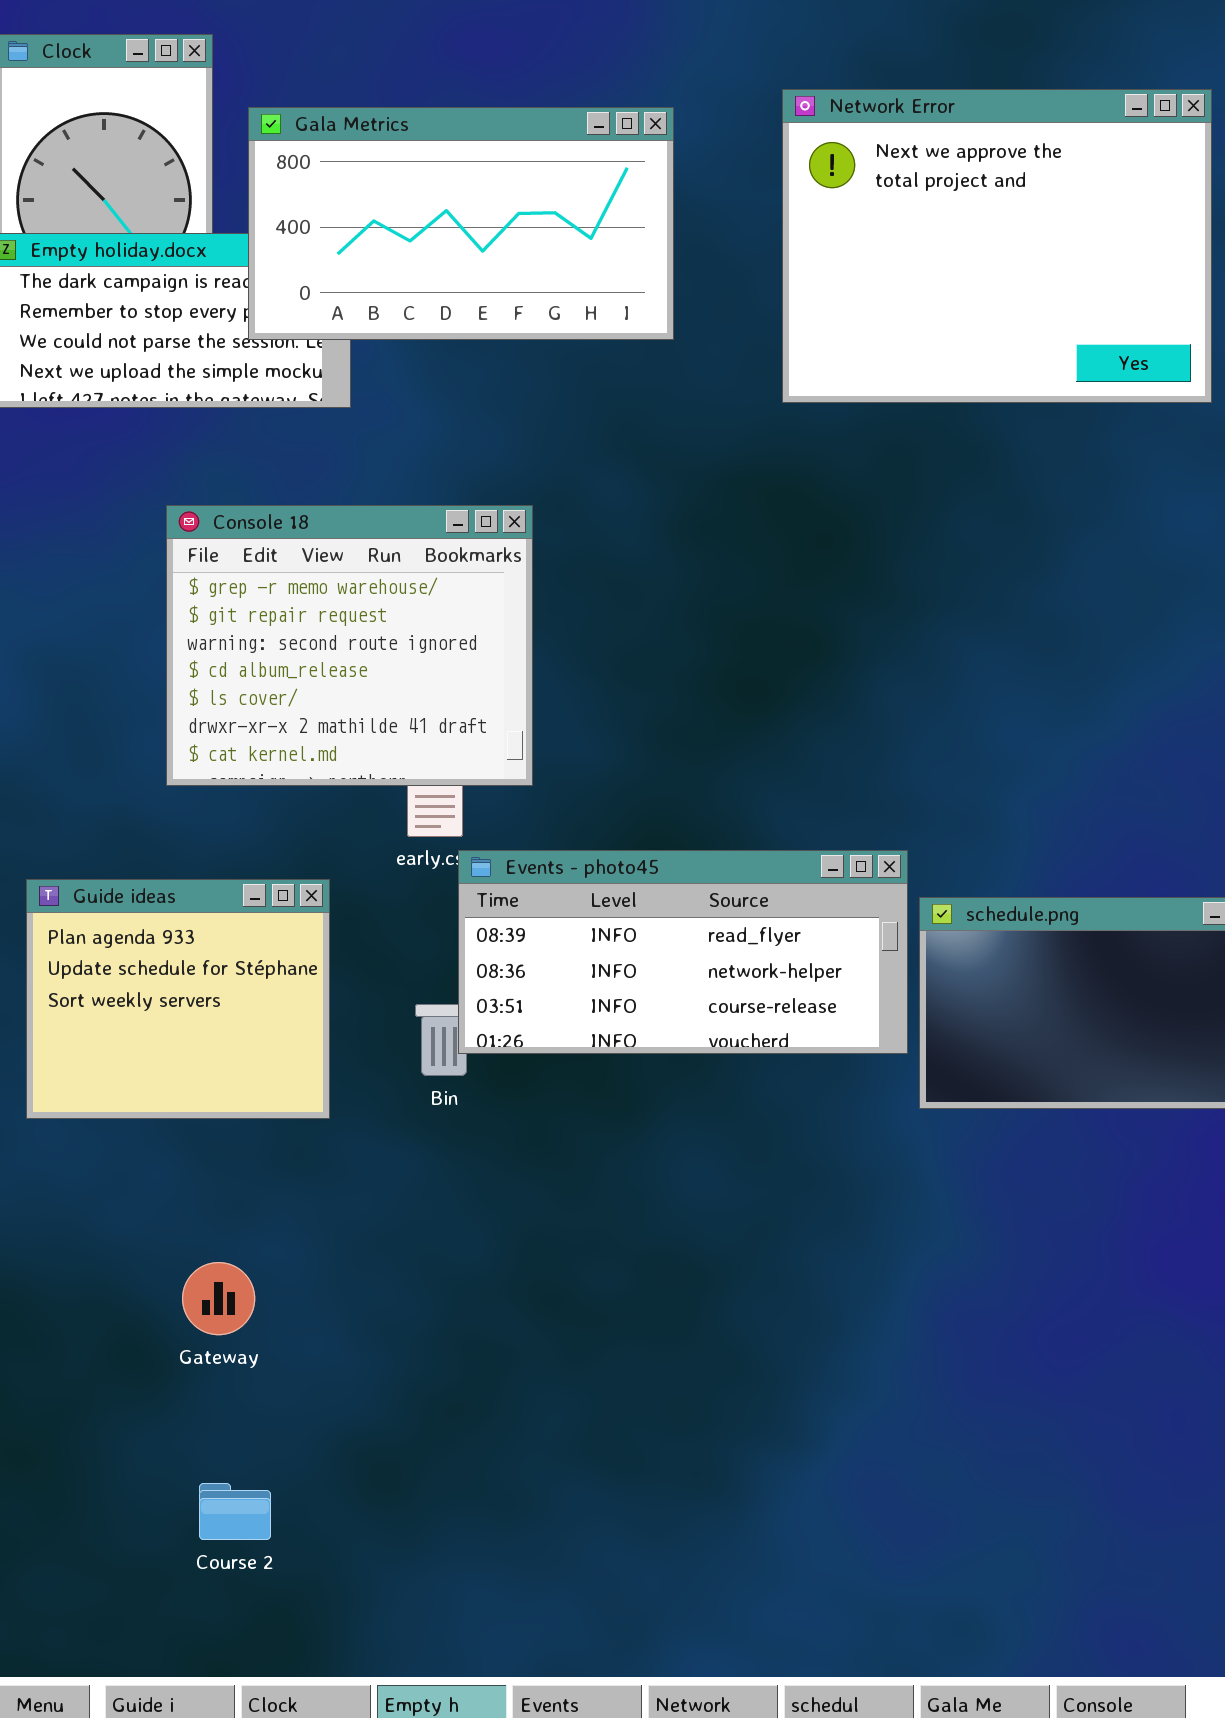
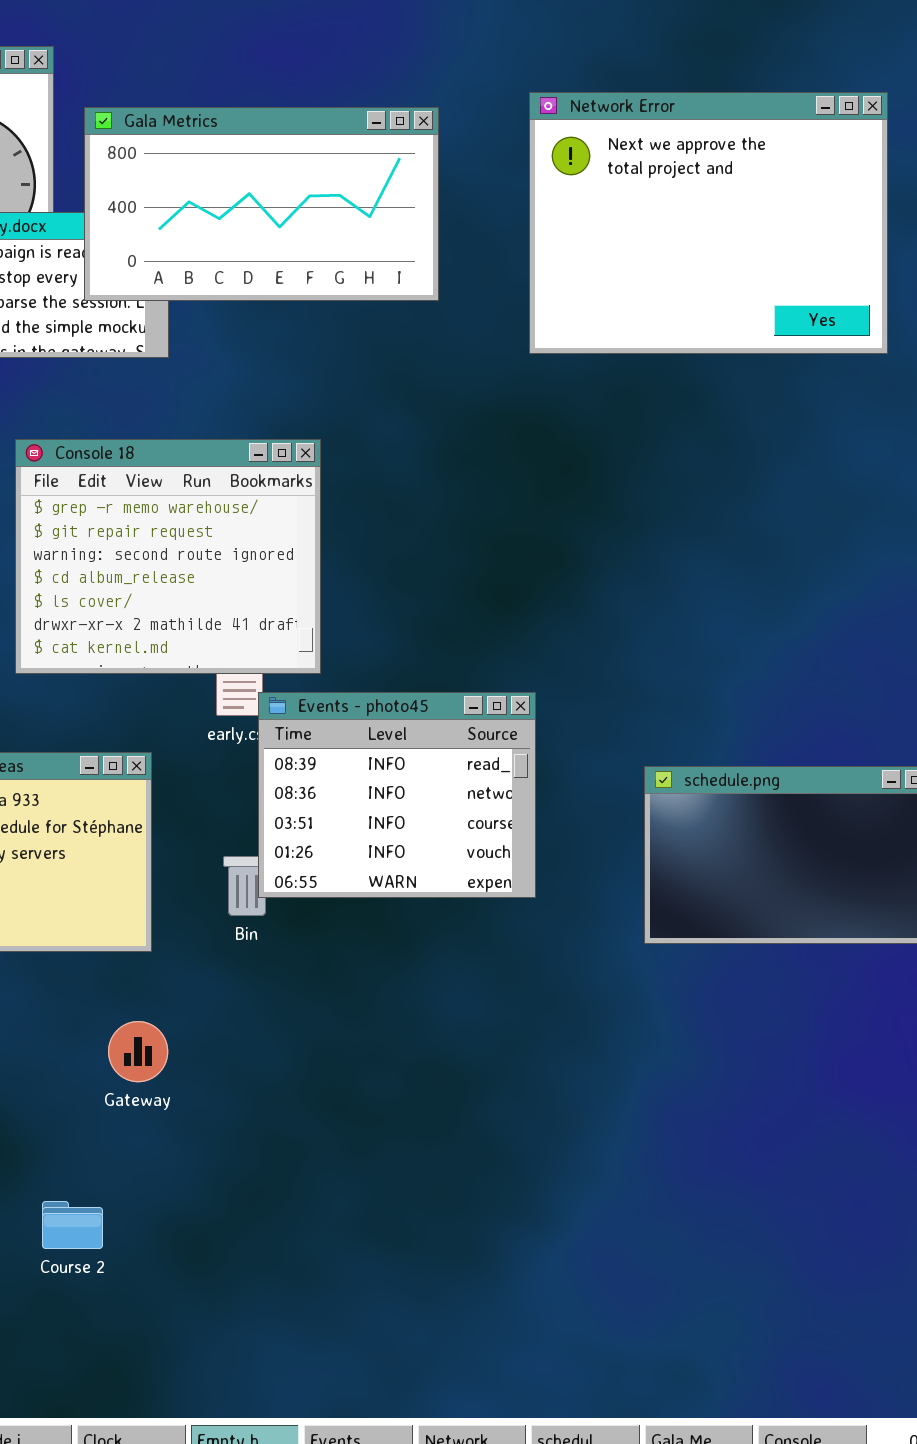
Events - photo45: [458,850,908,1054] -> [258,692,536,898], resized
Gateway: [182,1262,255,1335] -> [108,1021,168,1082], moved
Course 2: [199,1483,271,1540] -> [42,1201,103,1249], moved

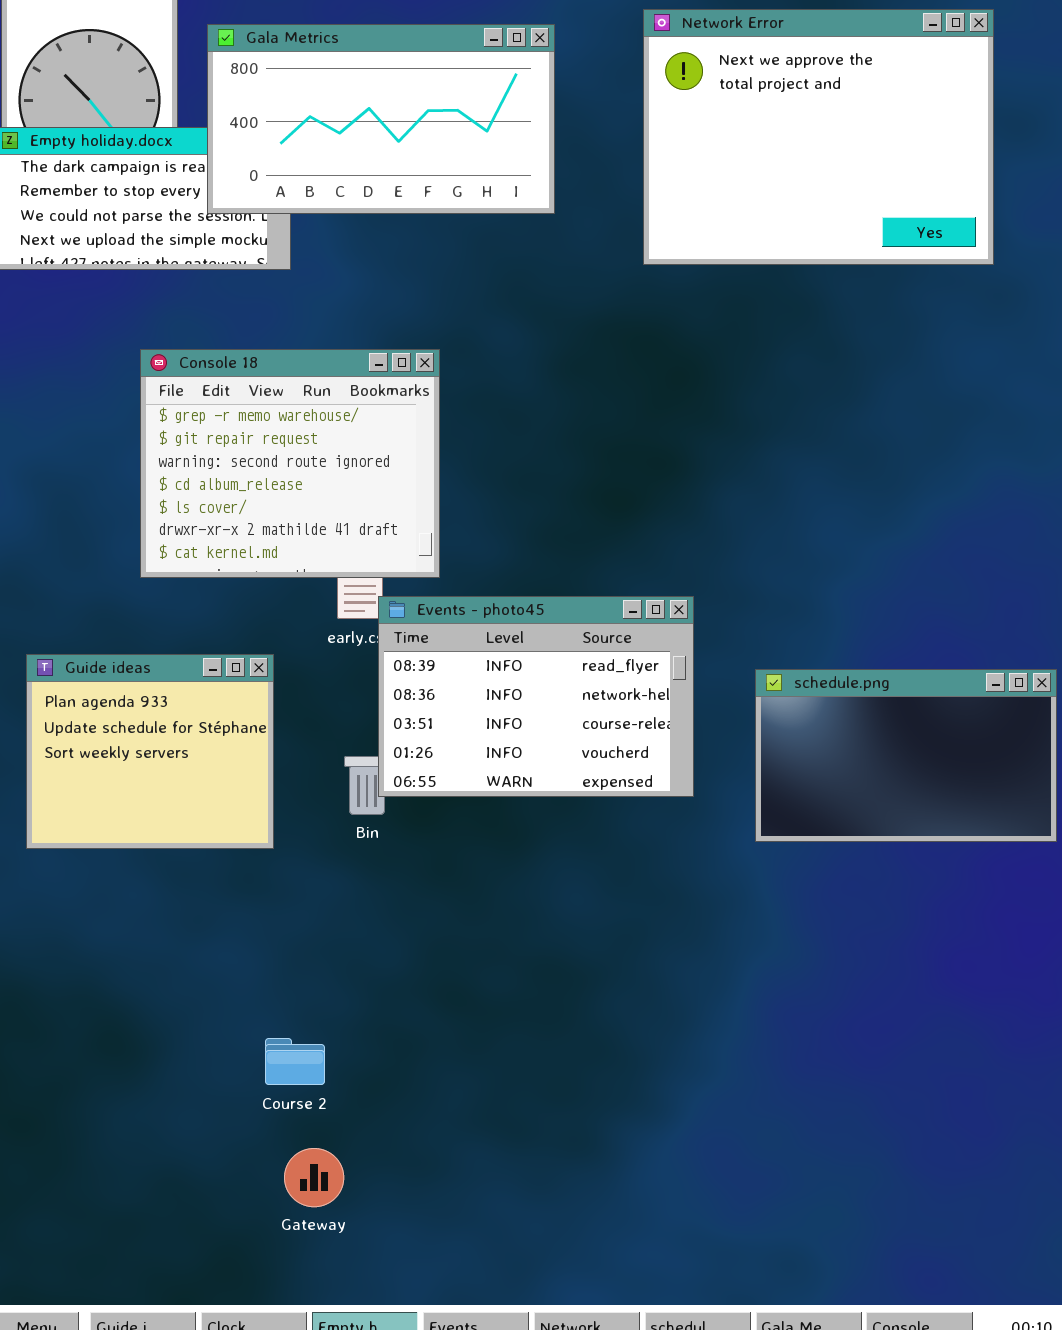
Events - photo45: [258,692,536,898] -> [378,596,694,797], resized
Gateway: [108,1021,168,1082] -> [284,1148,344,1207], moved
Course 2: [42,1201,103,1249] -> [265,1038,325,1085], moved

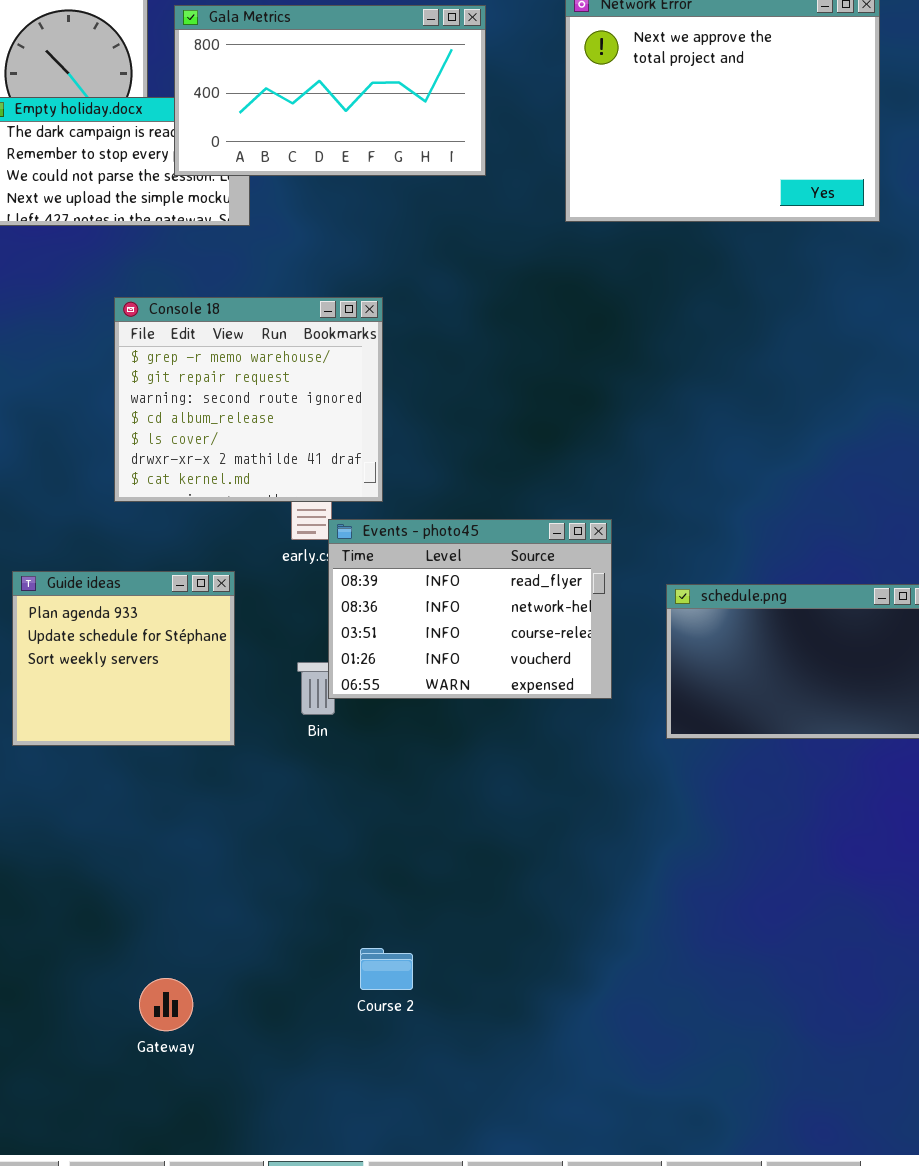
Course 2: [265,1038,325,1085] -> [360,948,413,990], moved
Gateway: [284,1148,344,1207] -> [139,978,193,1031], moved

